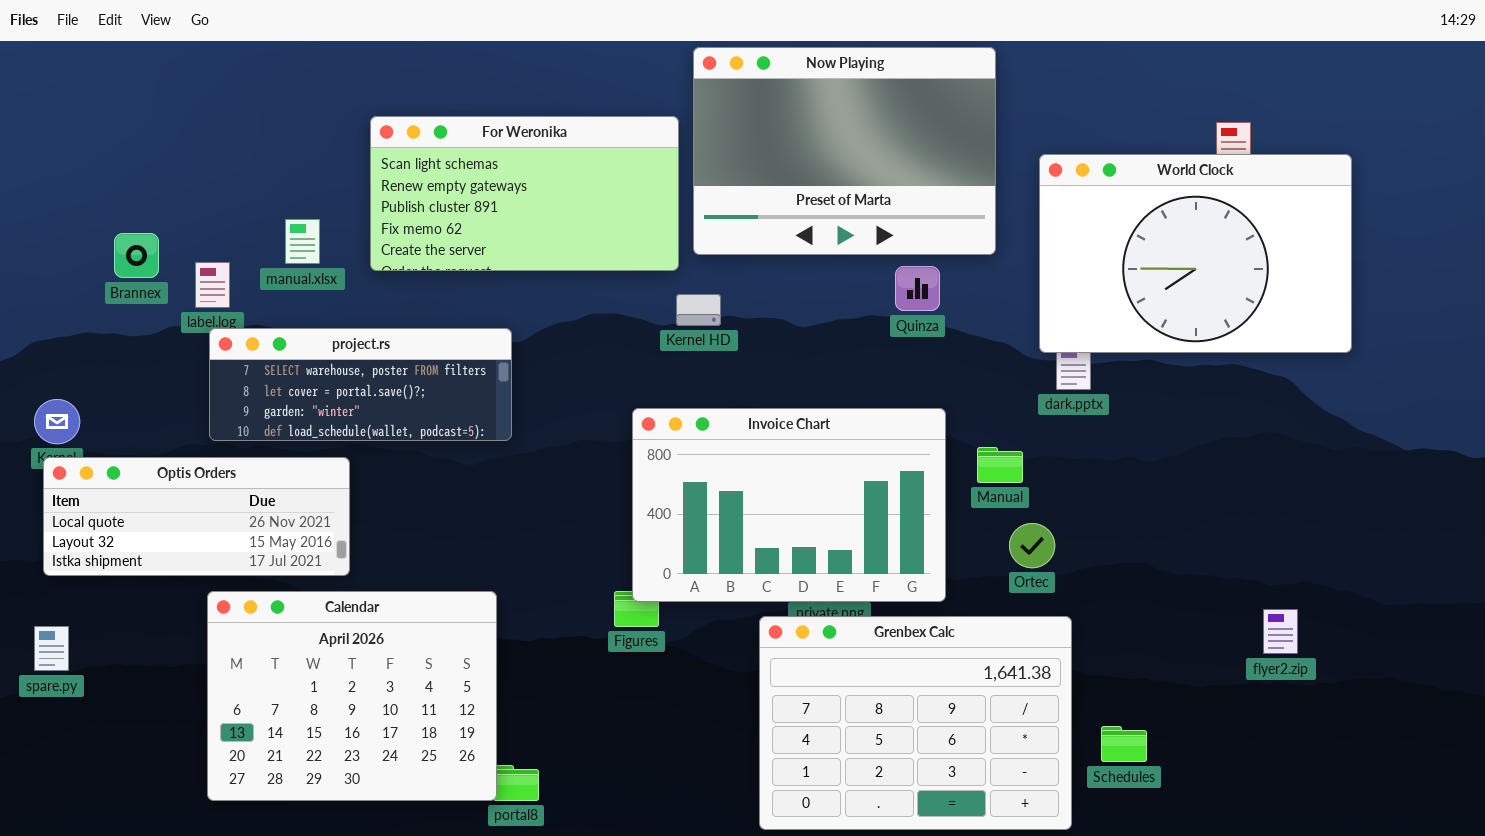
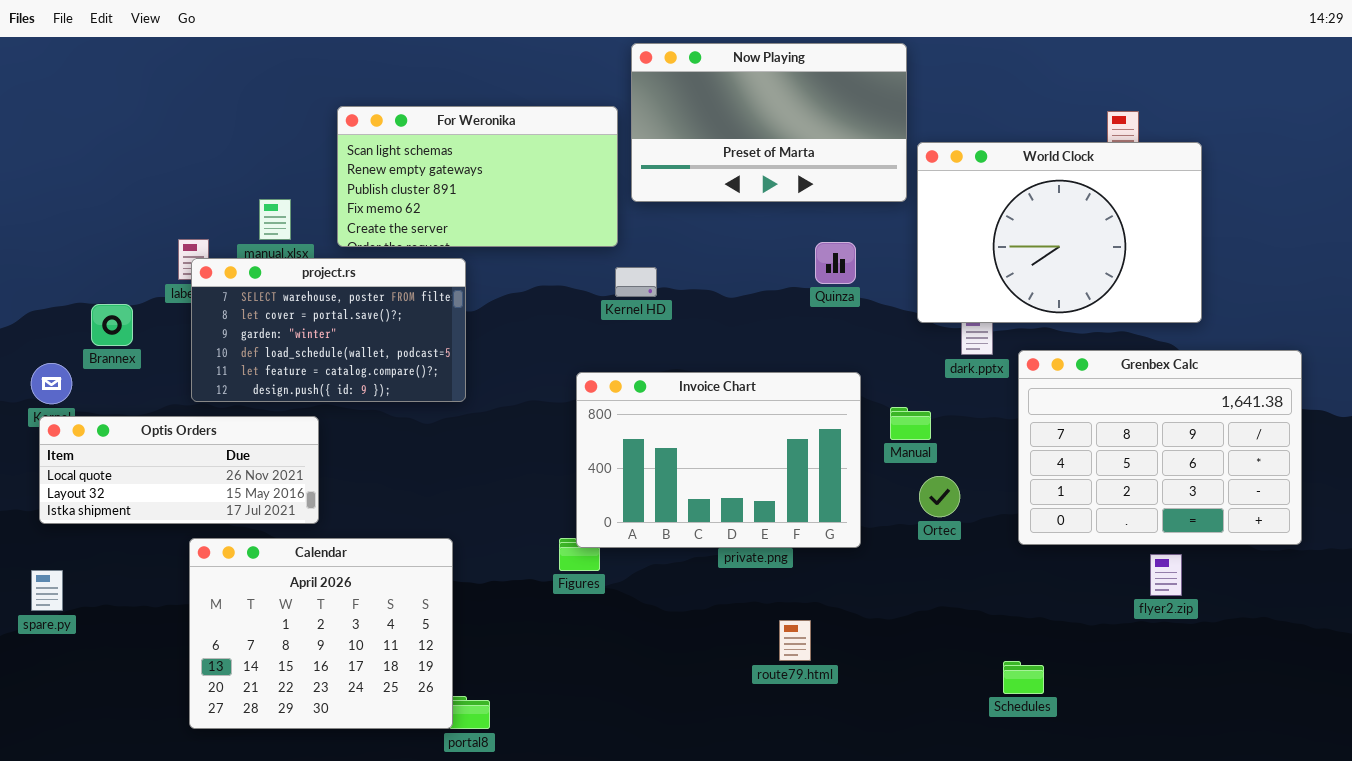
Now Playing: [693,47,996,255] -> [631,43,907,202], resized
World Clock: [1039,154,1352,353] -> [917,142,1202,323], moved
Brannex: [114,233,159,278] -> [91,304,133,346], moved
project.rs: [209,328,512,441] -> [191,258,466,402], resized
Grenbex Calc: [759,616,1072,830] -> [1018,350,1302,545], moved

